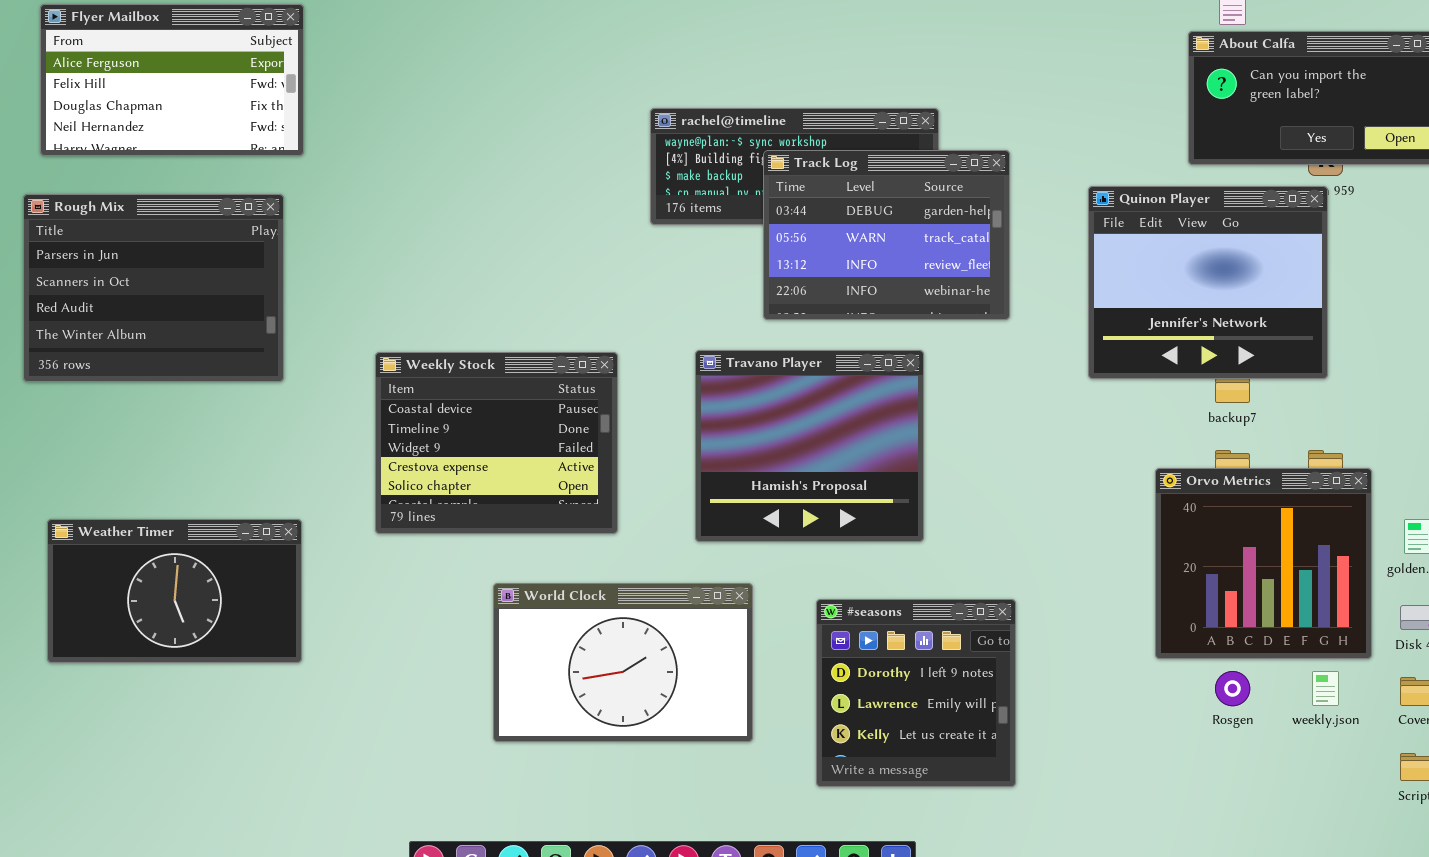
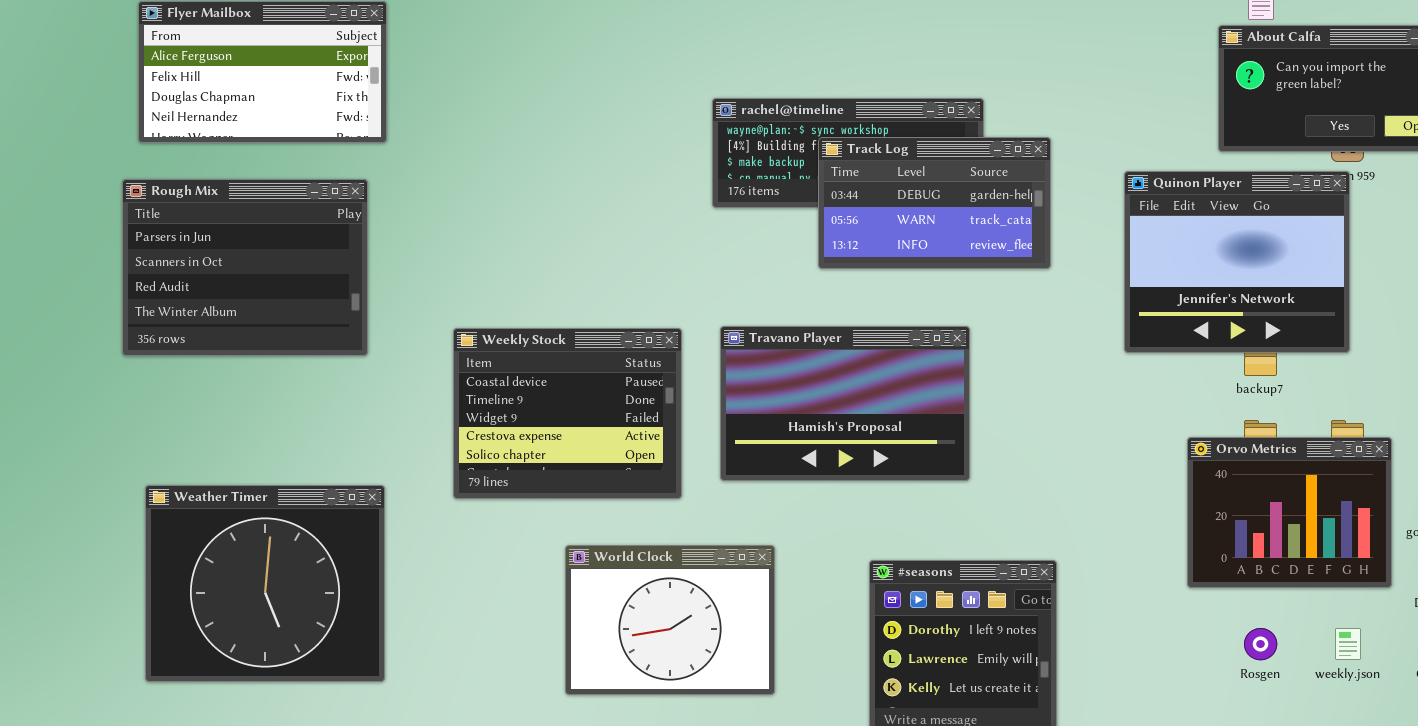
Track Log: [763,150,1010,320] -> [818,137,1051,269], resized
Travano Player: [695,350,924,542] -> [720,326,970,481], resized
Orvo Metrics: [1155,468,1372,659] -> [1187,437,1392,588], resized
Weather Timer: [47,519,302,663] -> [145,485,385,682], resized
World Clock: [493,583,753,742] -> [565,545,775,695], resized

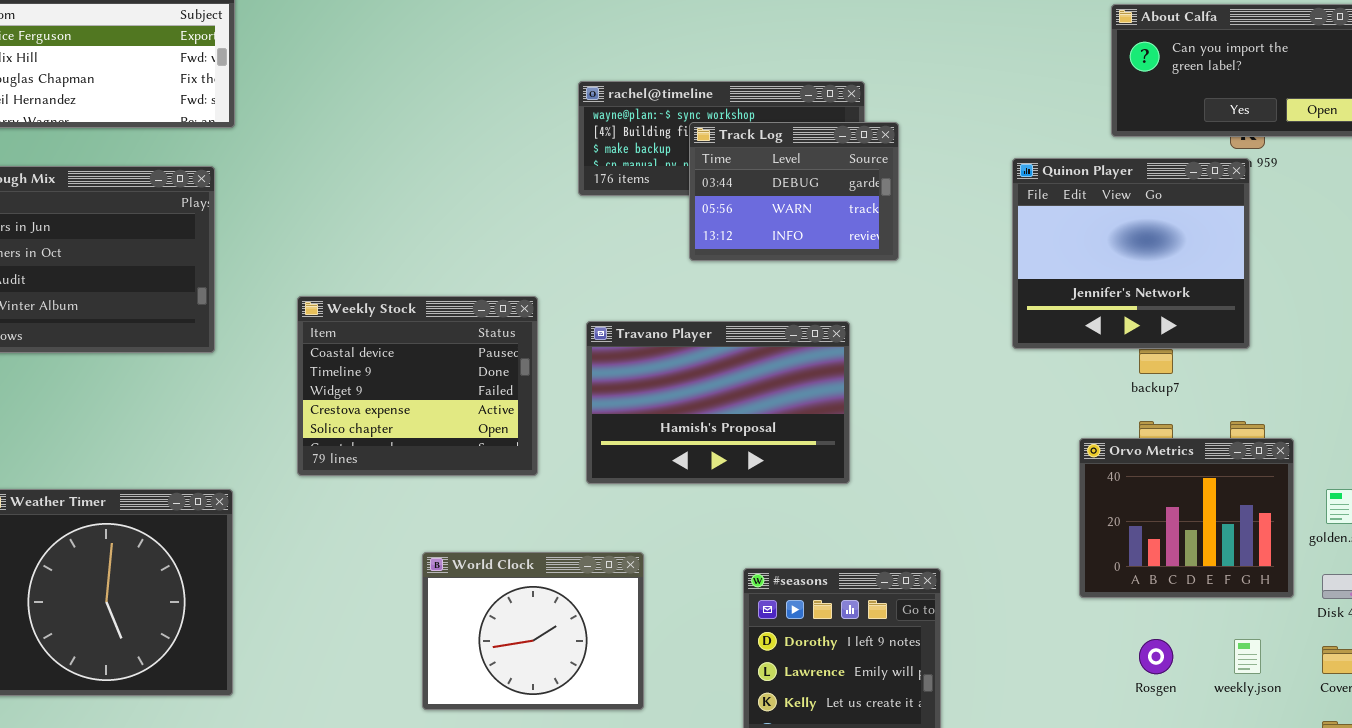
Track Log: [818,137,1051,269] -> [689,122,899,261], resized
Weekly Stock: [453,328,682,499] -> [297,296,538,476], moved

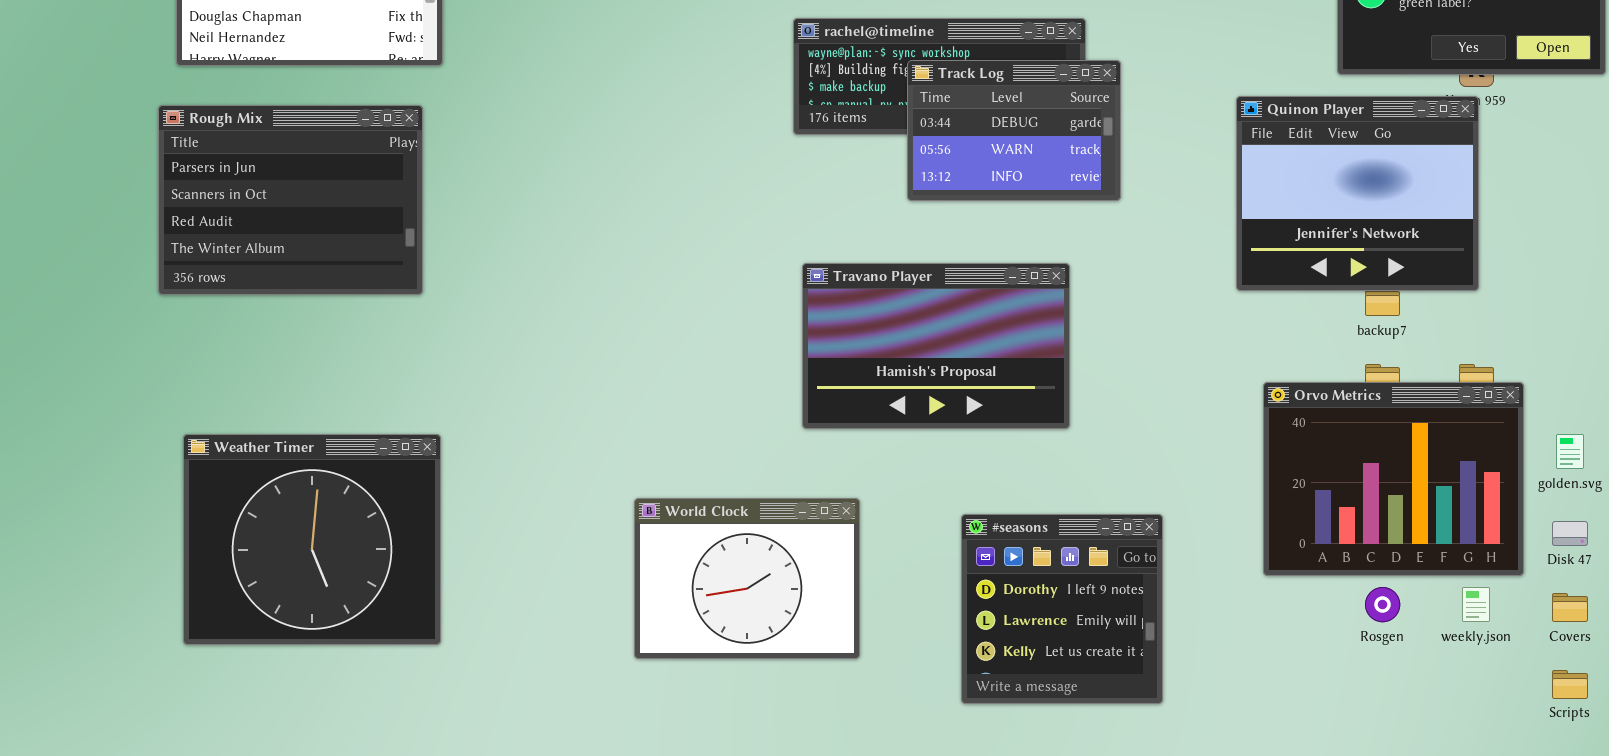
Weekly Stock: [297,296,538,476] -> none, closed
Orvo Metrics: [1079,438,1294,598] -> [1263,382,1524,576], resized

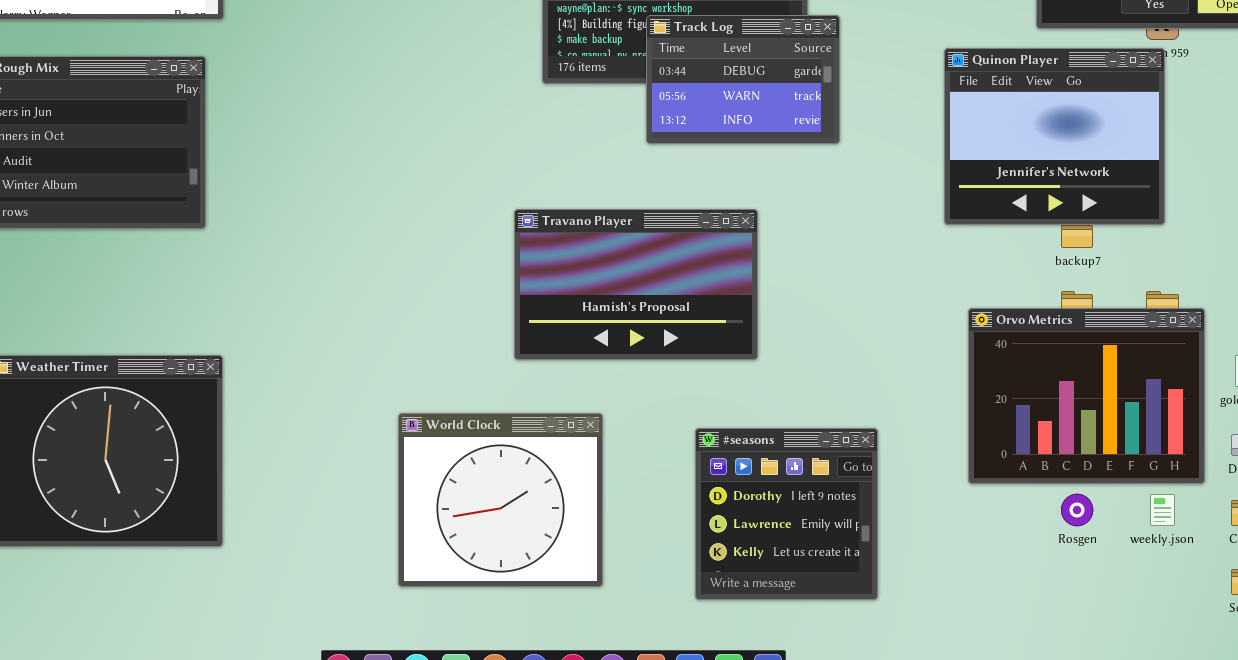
Travano Player: [802,263,1070,429] -> [514,209,758,360], moved
World Clock: [634,498,860,659] -> [398,413,603,587], resized

